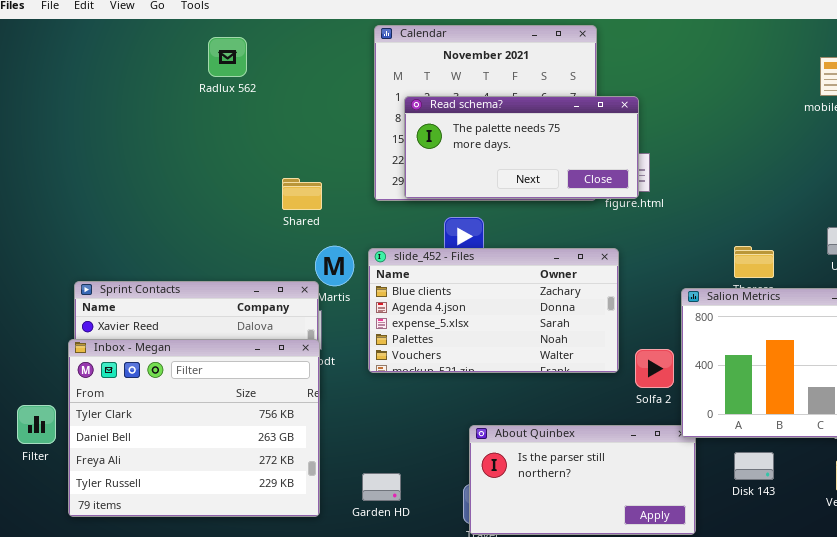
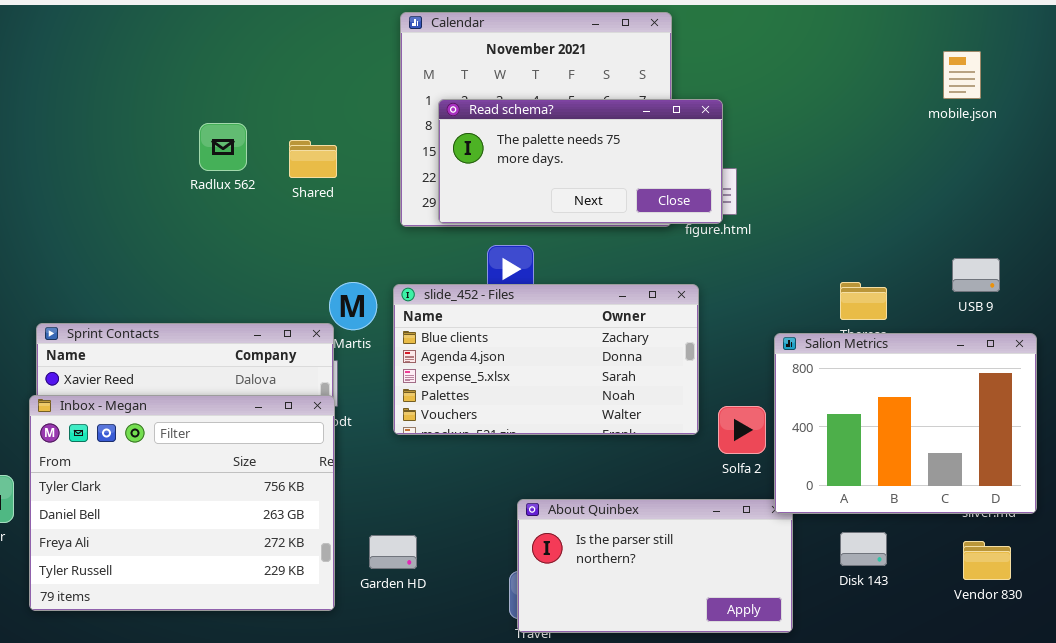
Radlux 562: [208,37,247,77] -> [199,123,247,171], moved
Shared: [282,178,322,210] -> [289,140,337,178], moved
Garden HD: [362,473,401,501] -> [369,535,417,569], moved

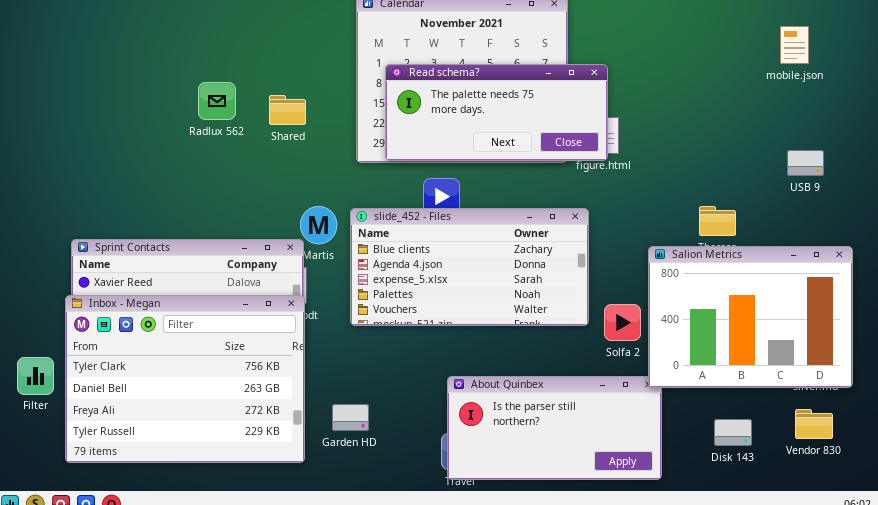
USB 9: [952,258,1000,292] -> [787,150,824,176], moved
Disk 143: [840,532,887,566] -> [714,419,752,446], moved

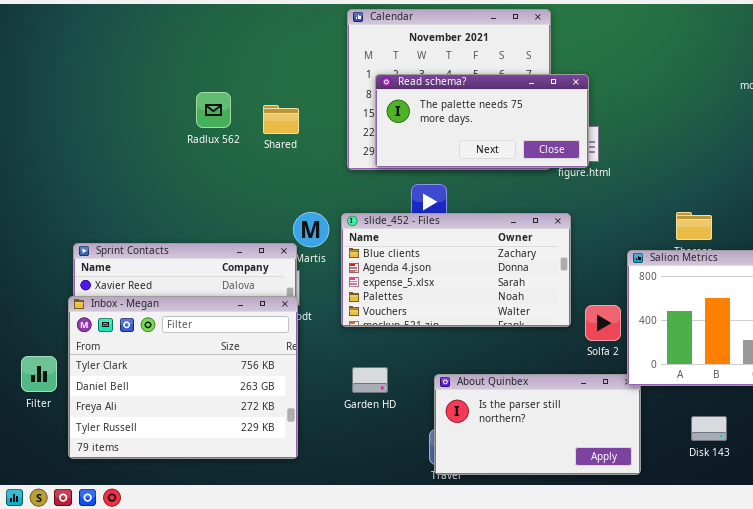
Garden HD: [332,404,369,431] -> [352,367,388,393], moved

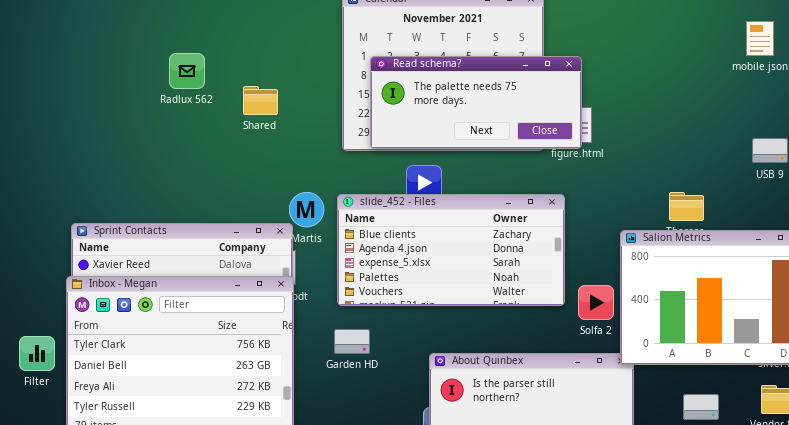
Radlux 562: [196,92,231,128] -> [169,53,205,89], moved
Shared: [263,105,299,134] -> [243,86,278,115], moved
Garden HD: [352,367,388,393] -> [334,329,370,354], moved

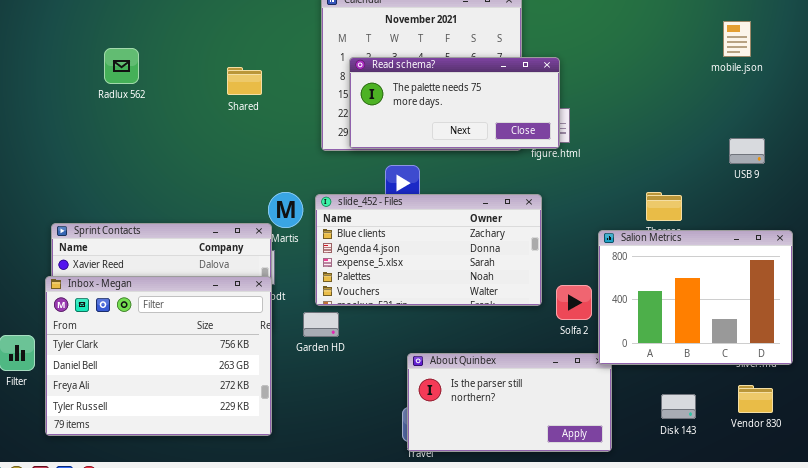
Radlux 562: [169,53,205,89] -> [104,48,139,84], moved
Shared: [243,86,278,115] -> [227,67,262,95], moved
Garden HD: [334,329,370,354] -> [303,312,339,337], moved

